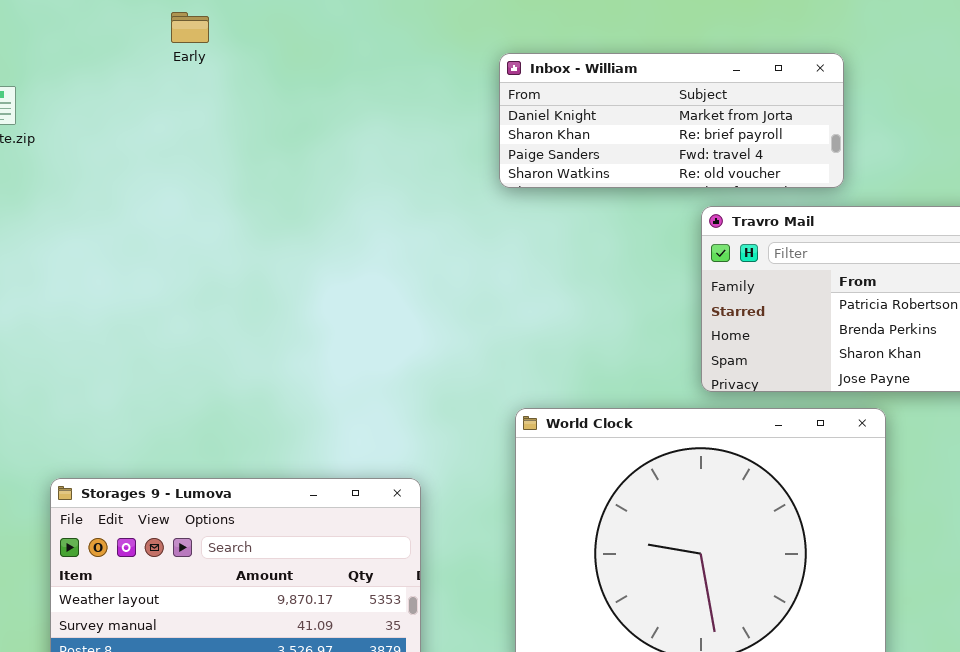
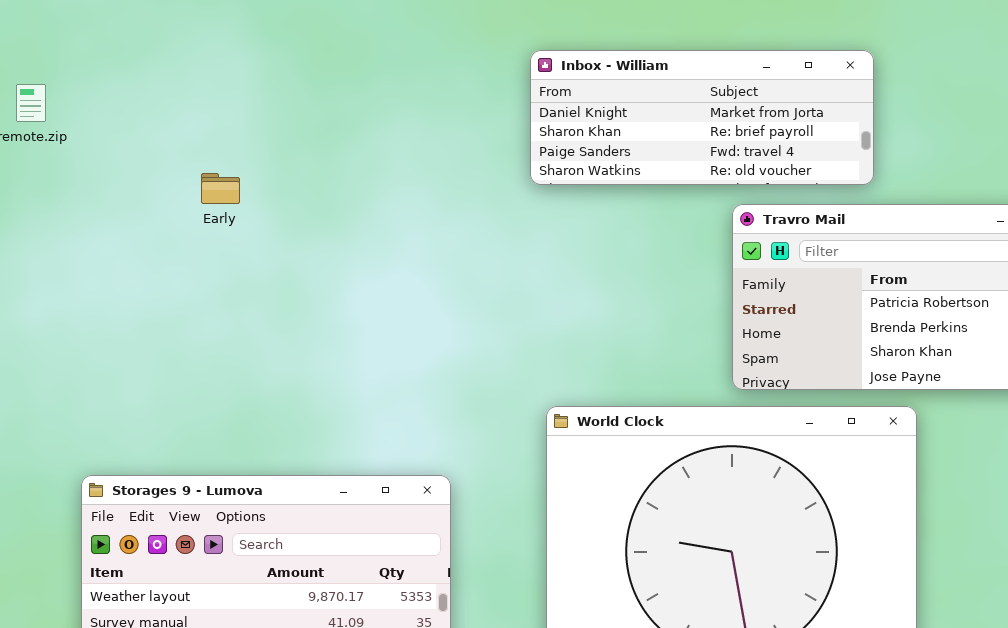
Early: [171,12,209,43] -> [201,173,240,204], moved

